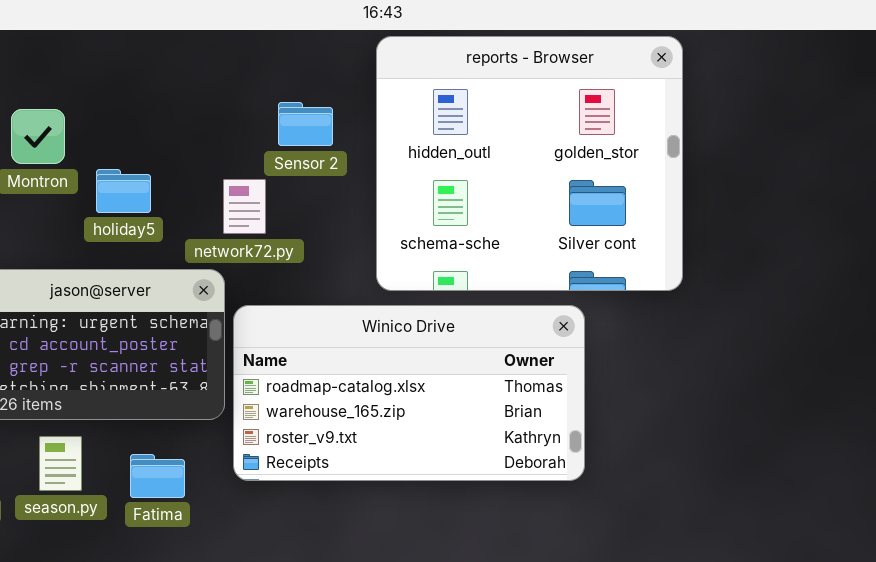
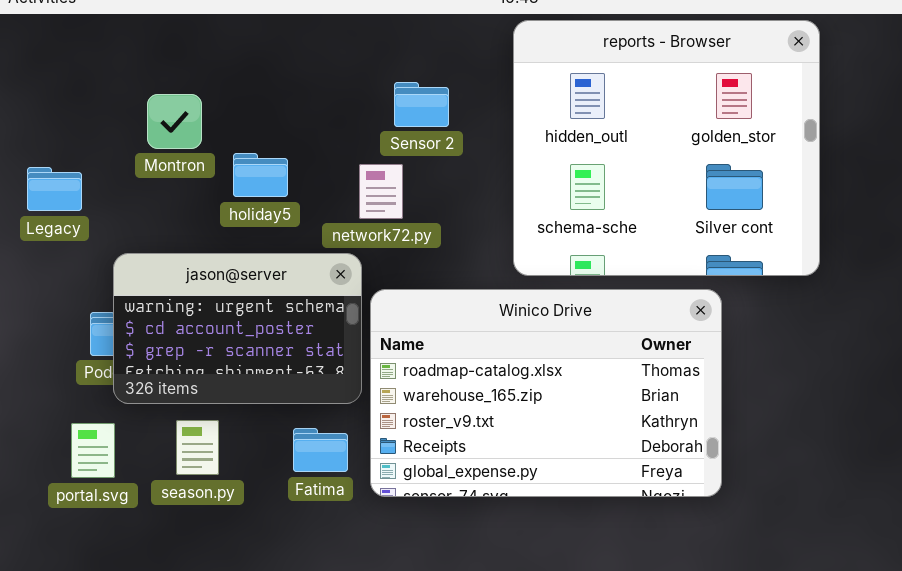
Sensor 2: [278,102,333,146] -> [394,82,449,127], moved
Winico Drive: [233,305,585,481] -> [370,289,722,497], resized
Fatima: [130,454,185,498] -> [293,428,348,472], moved

